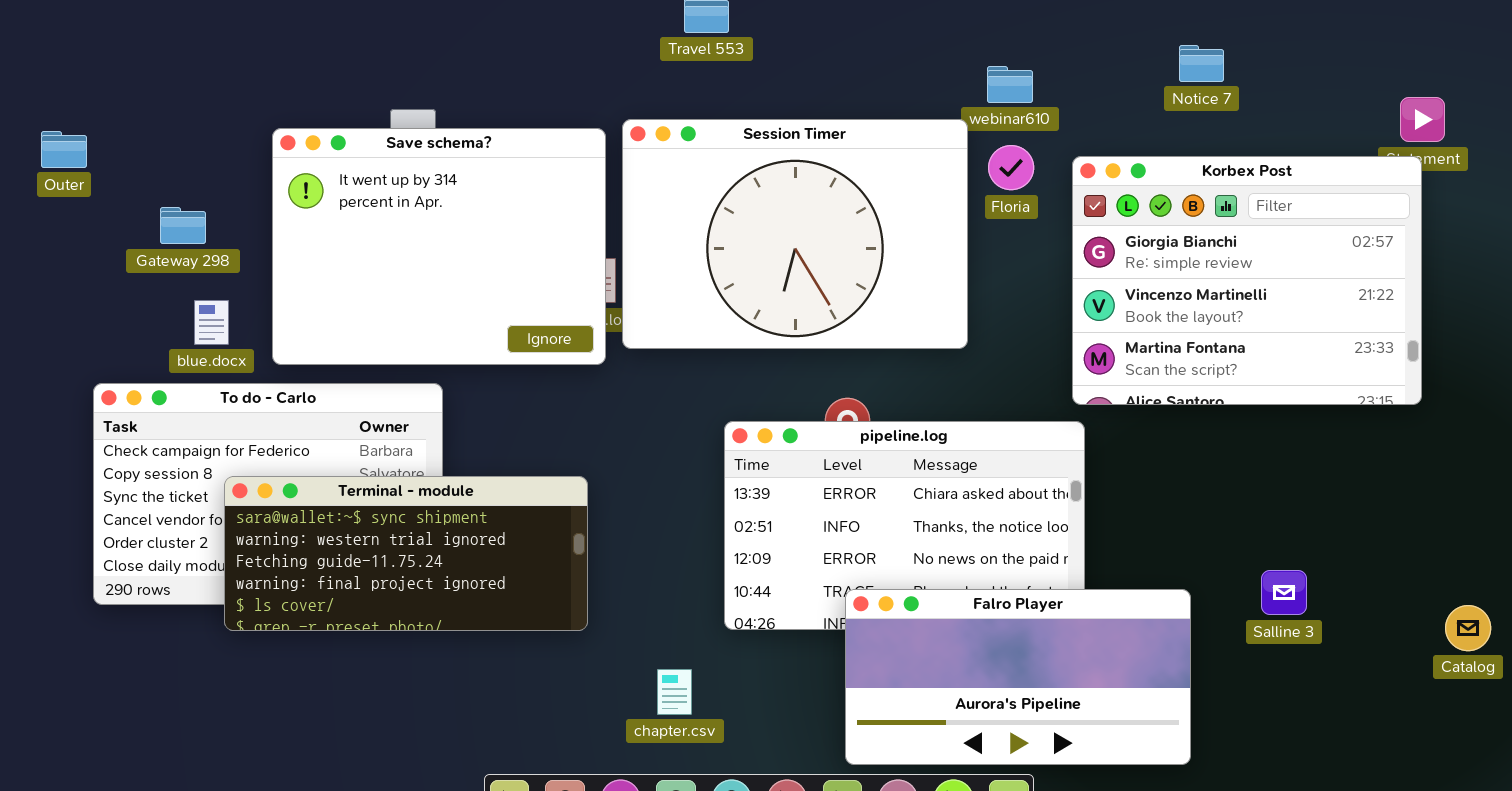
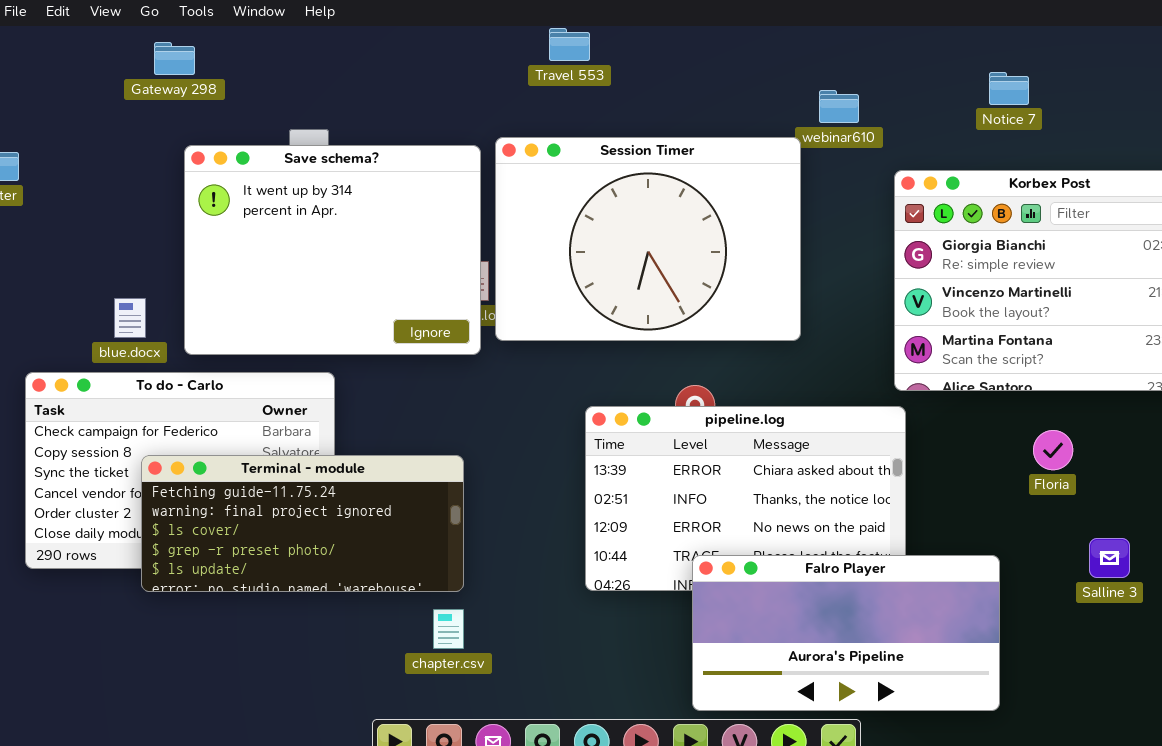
Floria: [988,145,1034,190] -> [1033,430,1073,470], moved
Gateway 298: [160,207,206,244] -> [154,42,195,75], moved
Terminal - module: [224,476,588,631] -> [141,455,464,592], scrolled down 2 rows
Salline 3: [1261,570,1307,615] -> [1089,538,1130,578], moved
chapter.csv: [657,669,692,715] -> [433,609,464,649], moved

